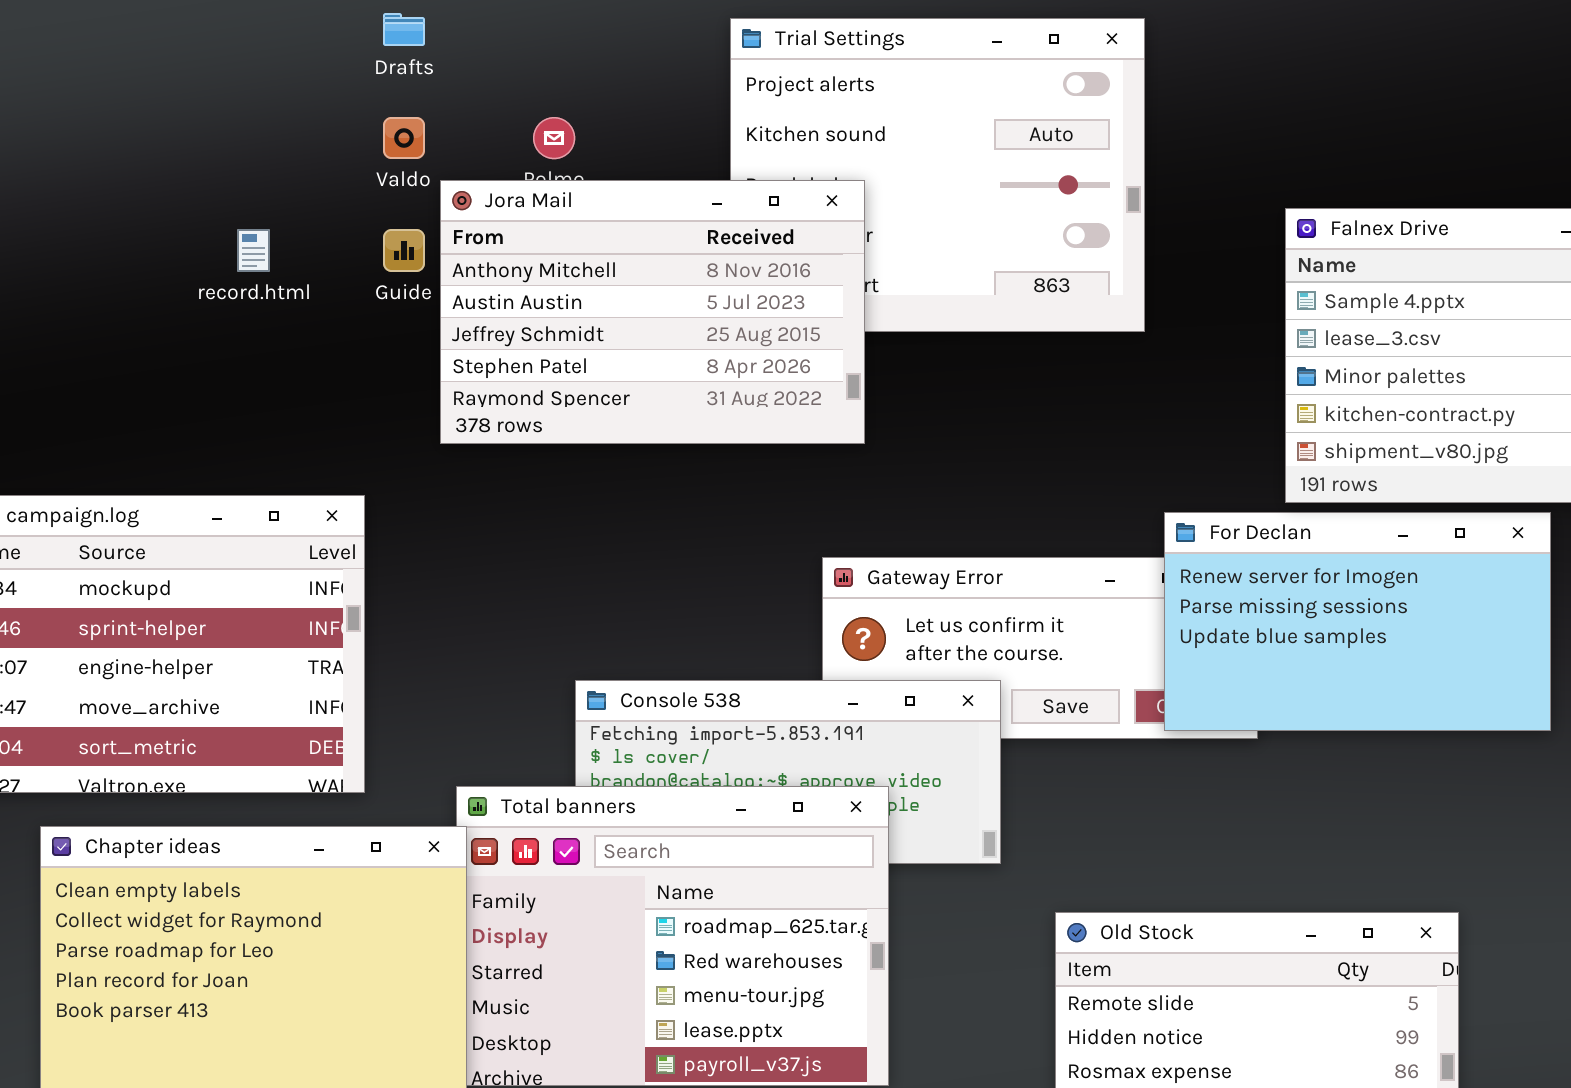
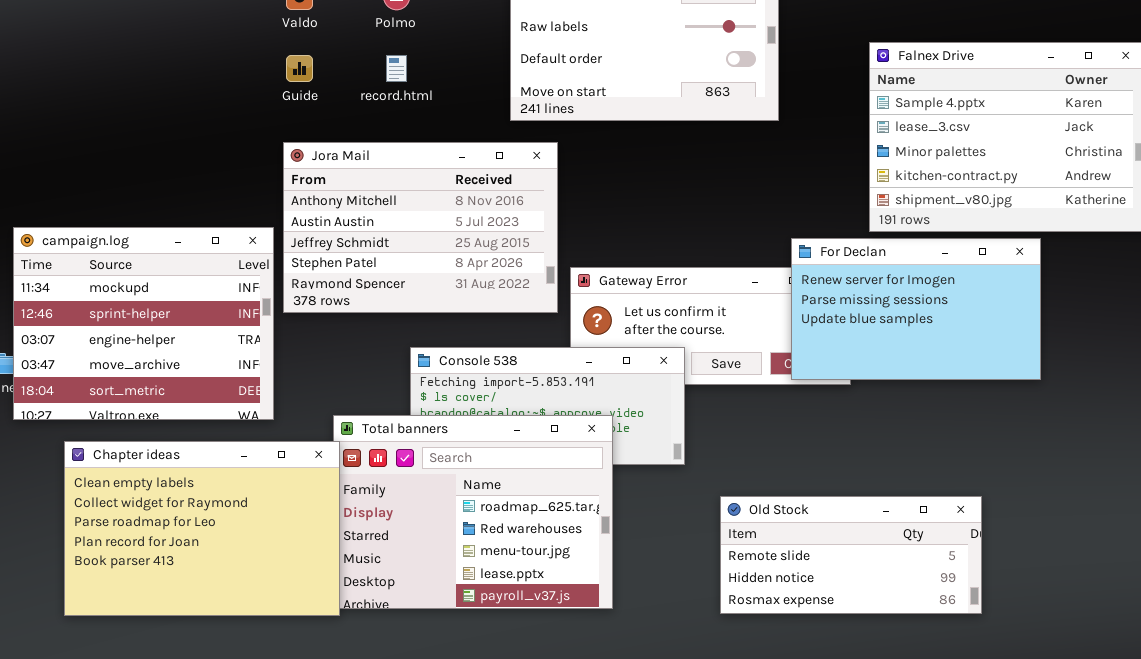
Jora Mail: [440,180,865,444] -> [283,142,558,313], moved
record.html: [237,229,270,272] -> [386,55,407,82], moved

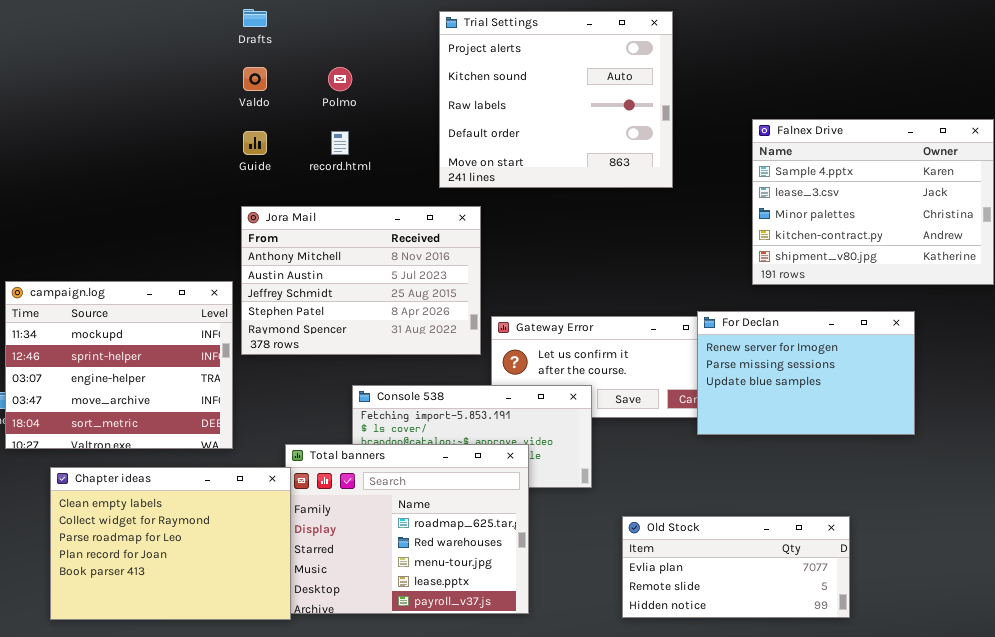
For Declan: [791,238,1041,380] -> [697,311,915,435], moved
Old Stock: [720,496,982,614] -> [622,516,850,618], scrolled up 1 row

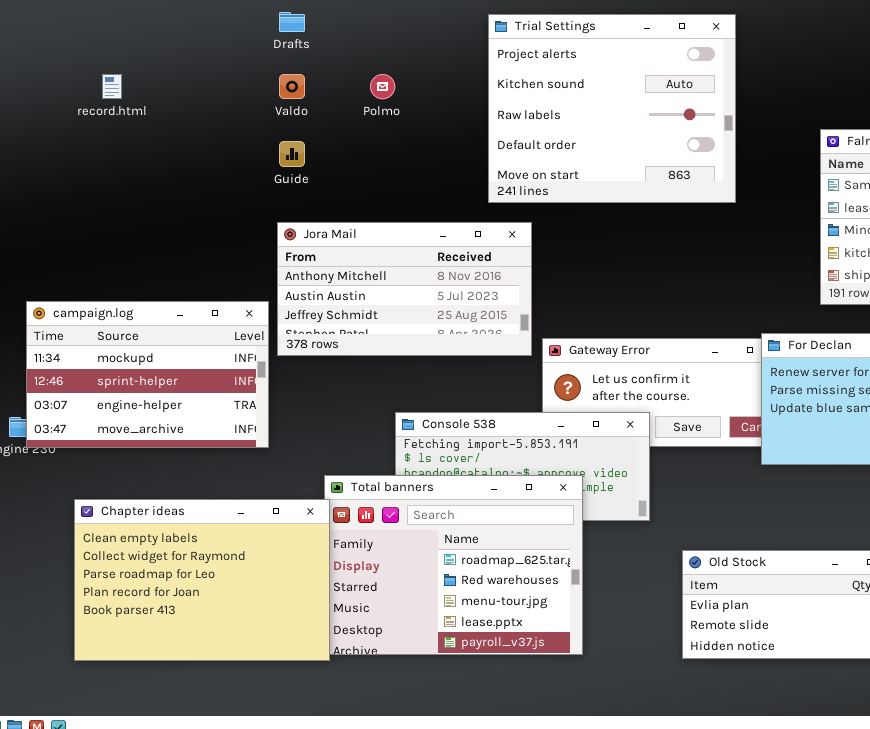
record.html: [331,131,349,155] -> [102,74,122,99], moved
Jora Mail: [241,206,481,355] -> [277,222,532,356], resized
campaign.log: [5,281,233,449] -> [26,301,269,448], resized

